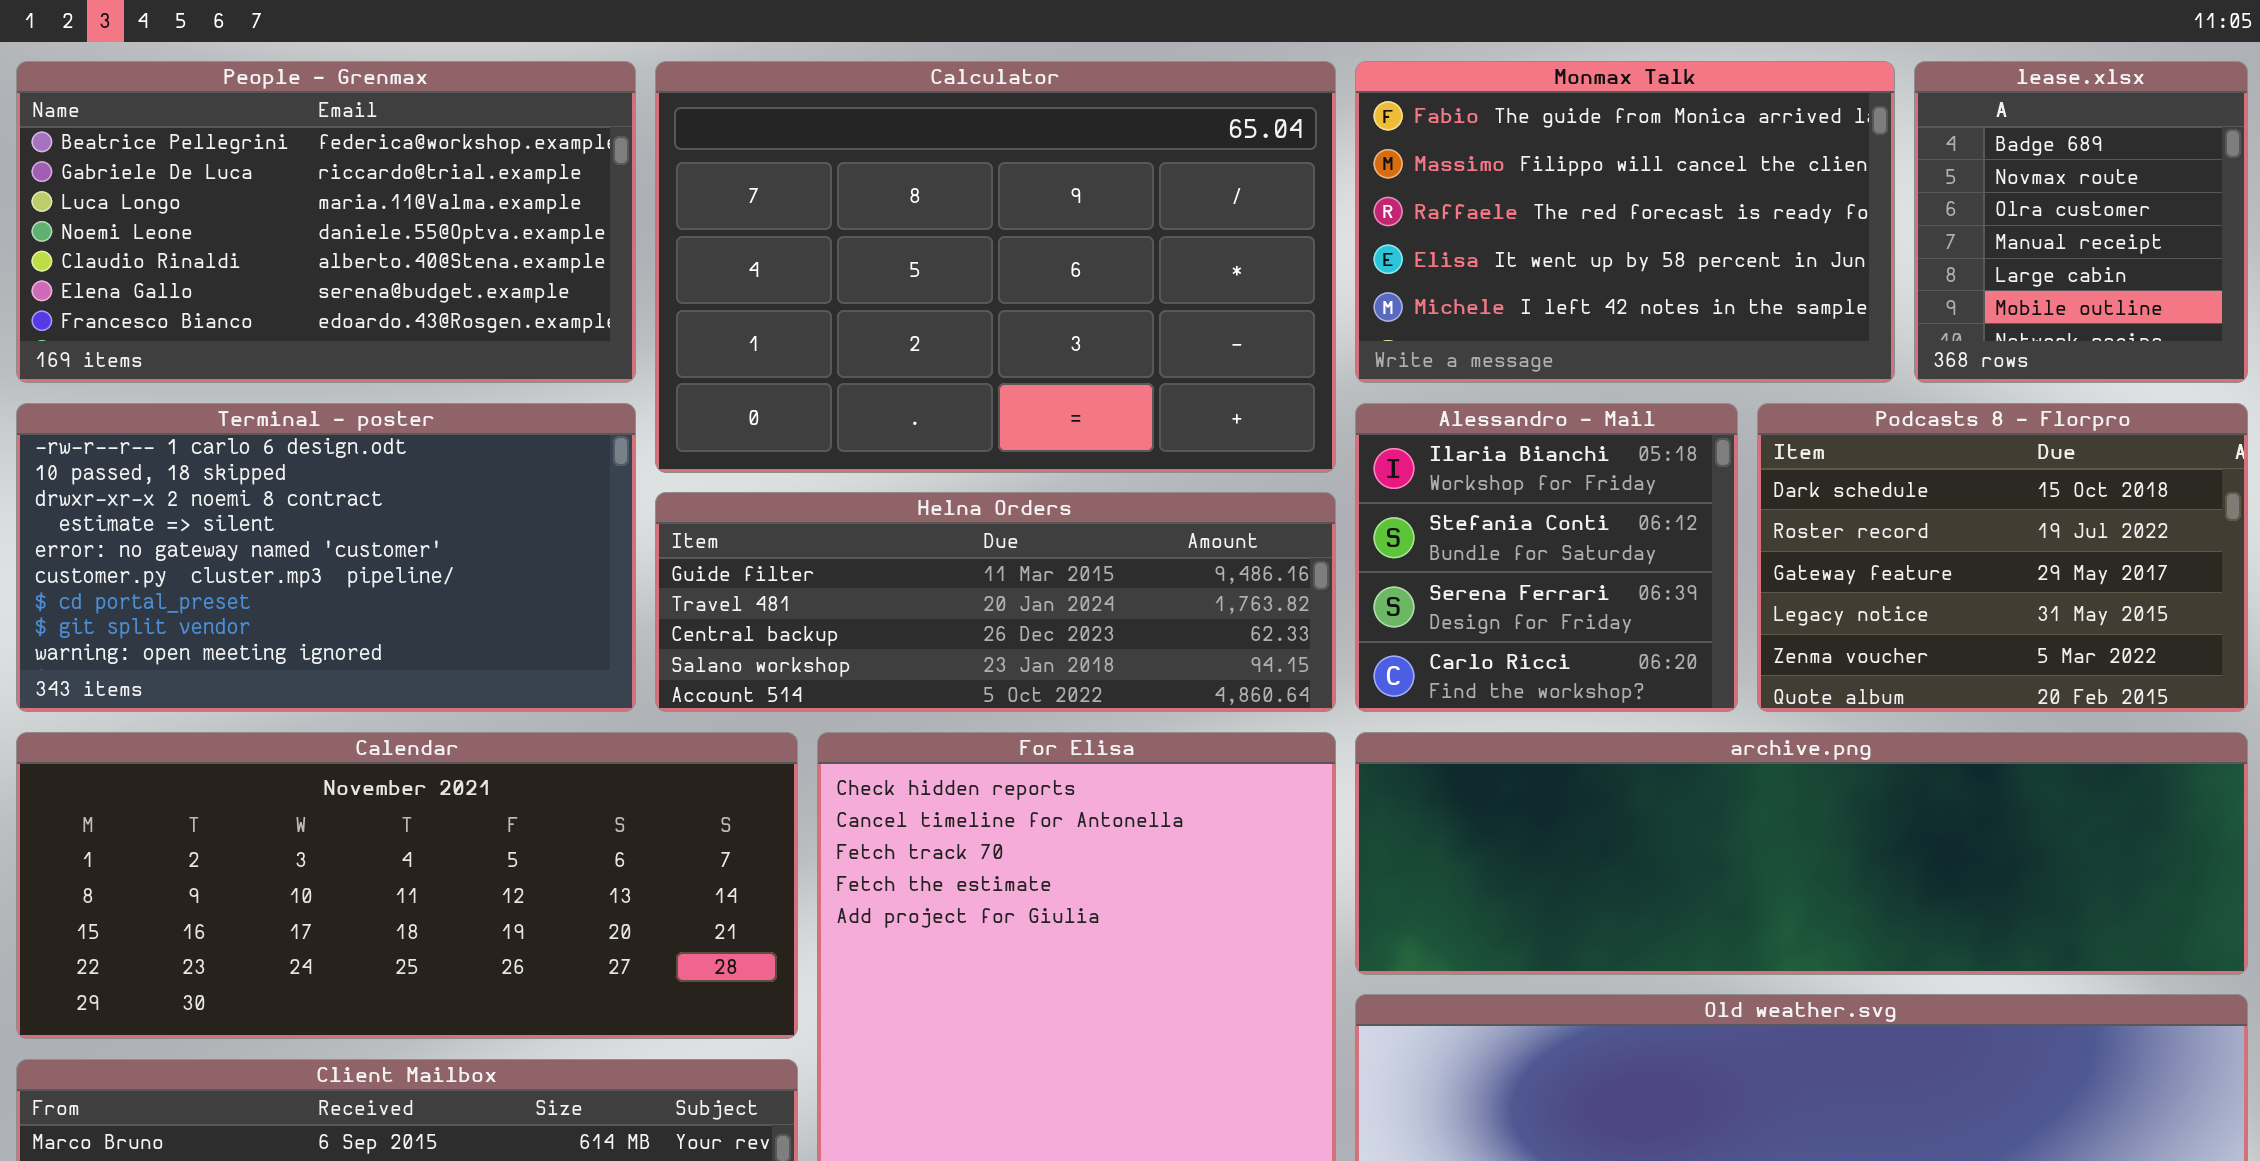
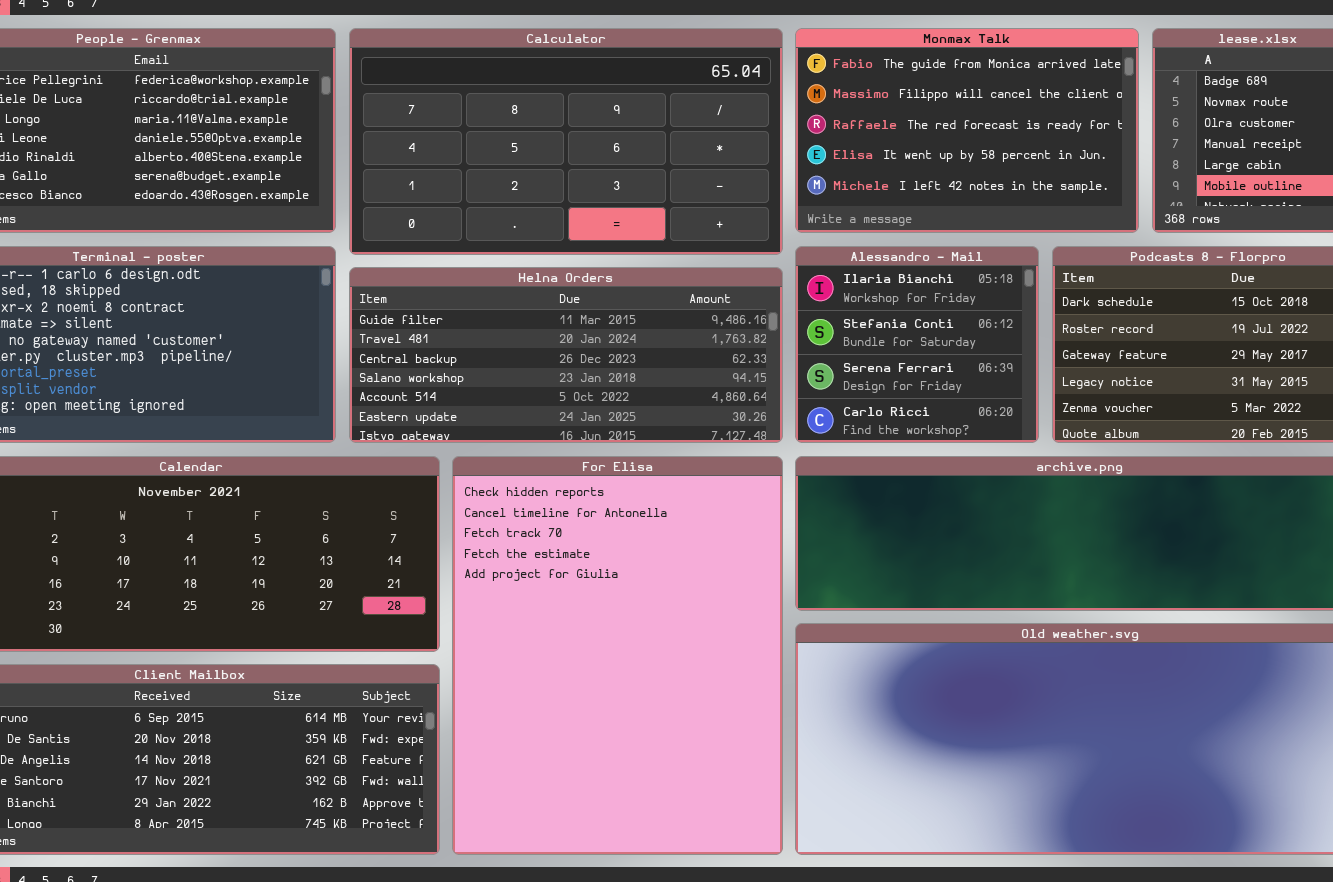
Calculator: [655,61,1336,473] -> [349,28,783,255], resized
Helna Orders: [655,492,1336,712] -> [349,267,783,443], resized

